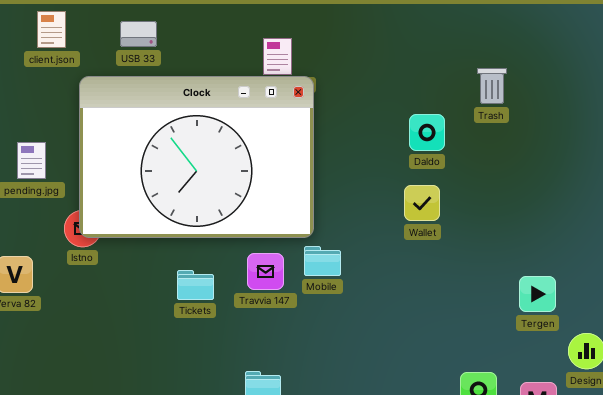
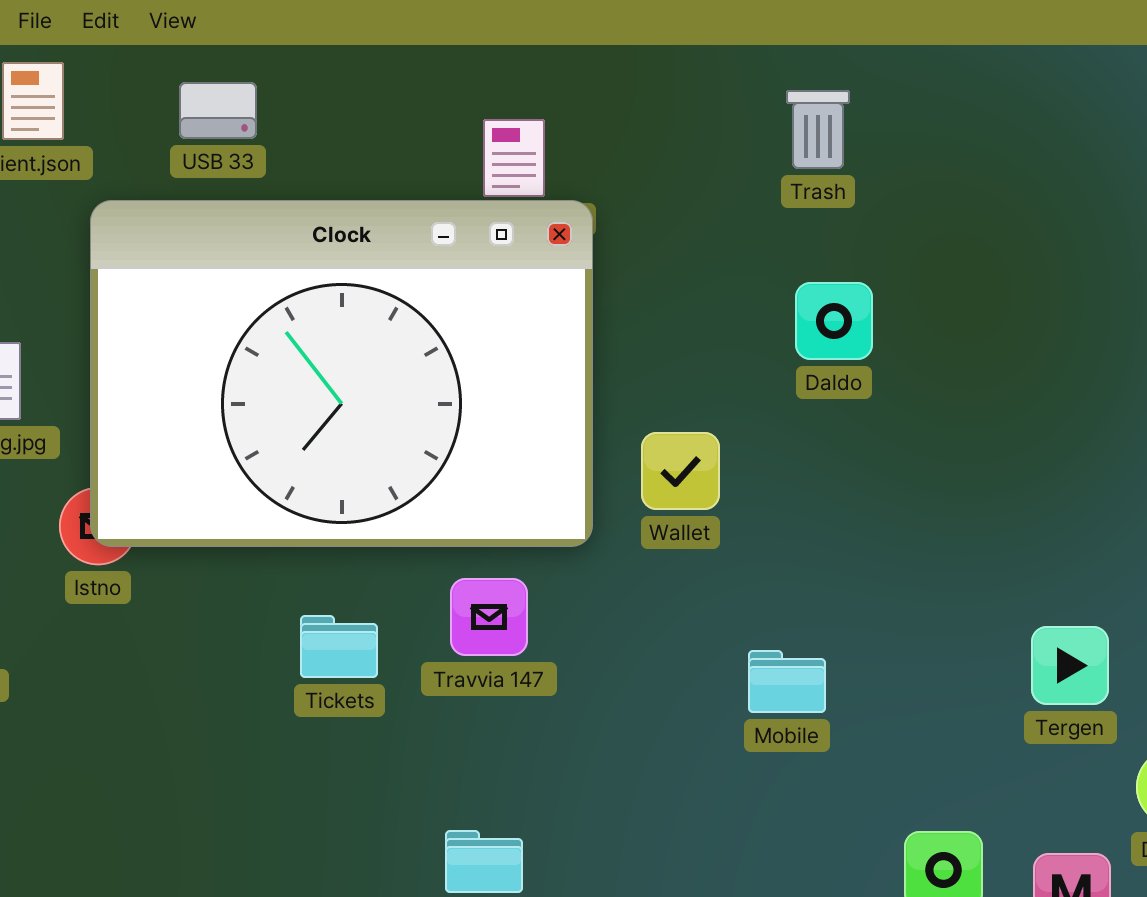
Trash: [477,68,507,104] -> [786,90,850,169], moved
Wallet: [404,185,440,221] -> [641,432,720,510], moved
Mobile: [304,246,341,276] -> [748,650,826,713], moved

